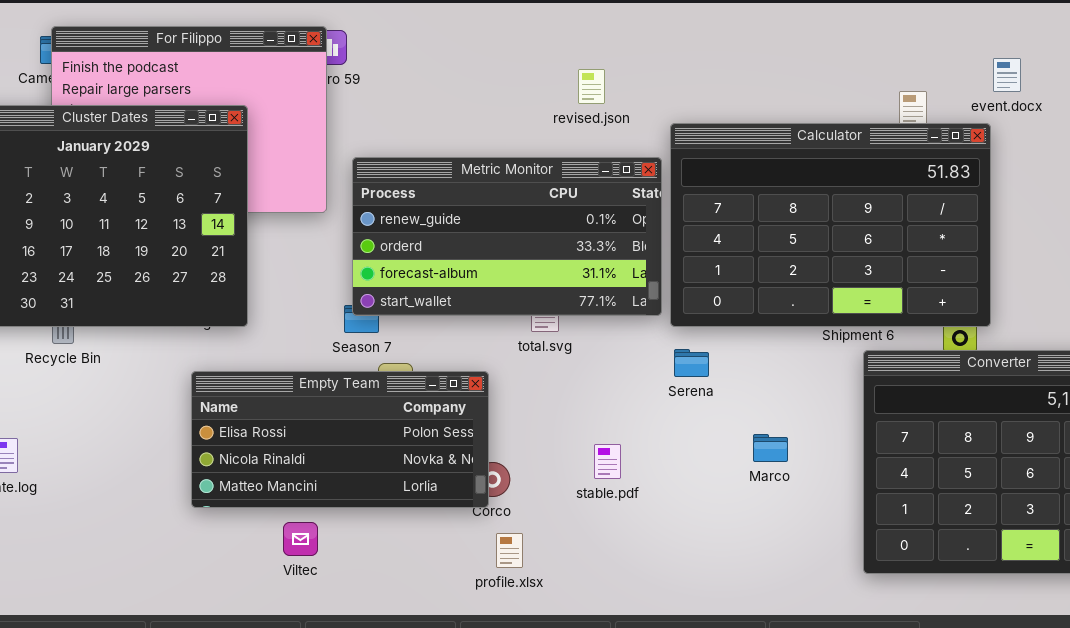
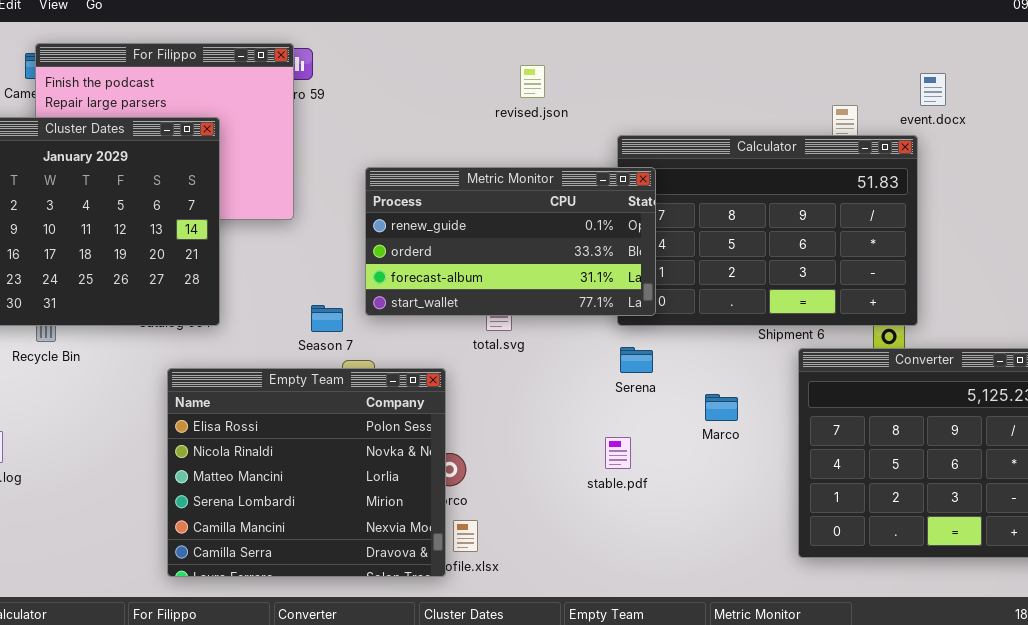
revised.json: [578,69,605,104] -> [520,65,545,98], moved
Metric Monitor: [352,157,662,316] -> [365,167,656,316], moved
Empty Team: [191,371,489,508] -> [167,368,446,577], resized
Marco: [753,434,788,462] -> [705,394,738,421], moved
stable.pdf: [594,444,621,479] -> [605,437,631,469], moved

